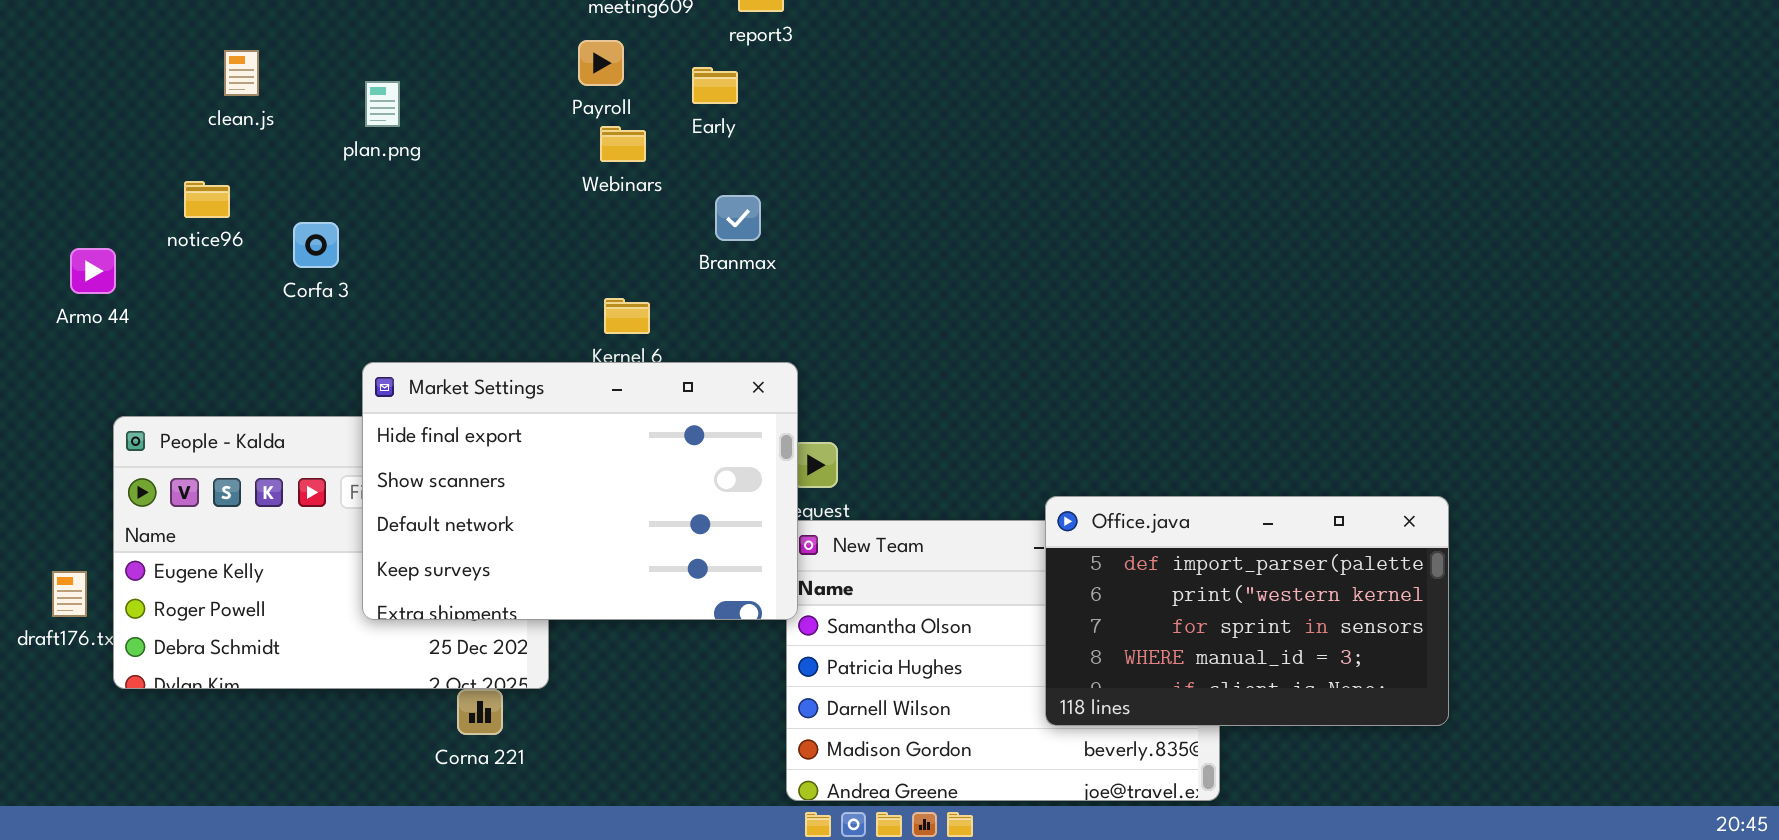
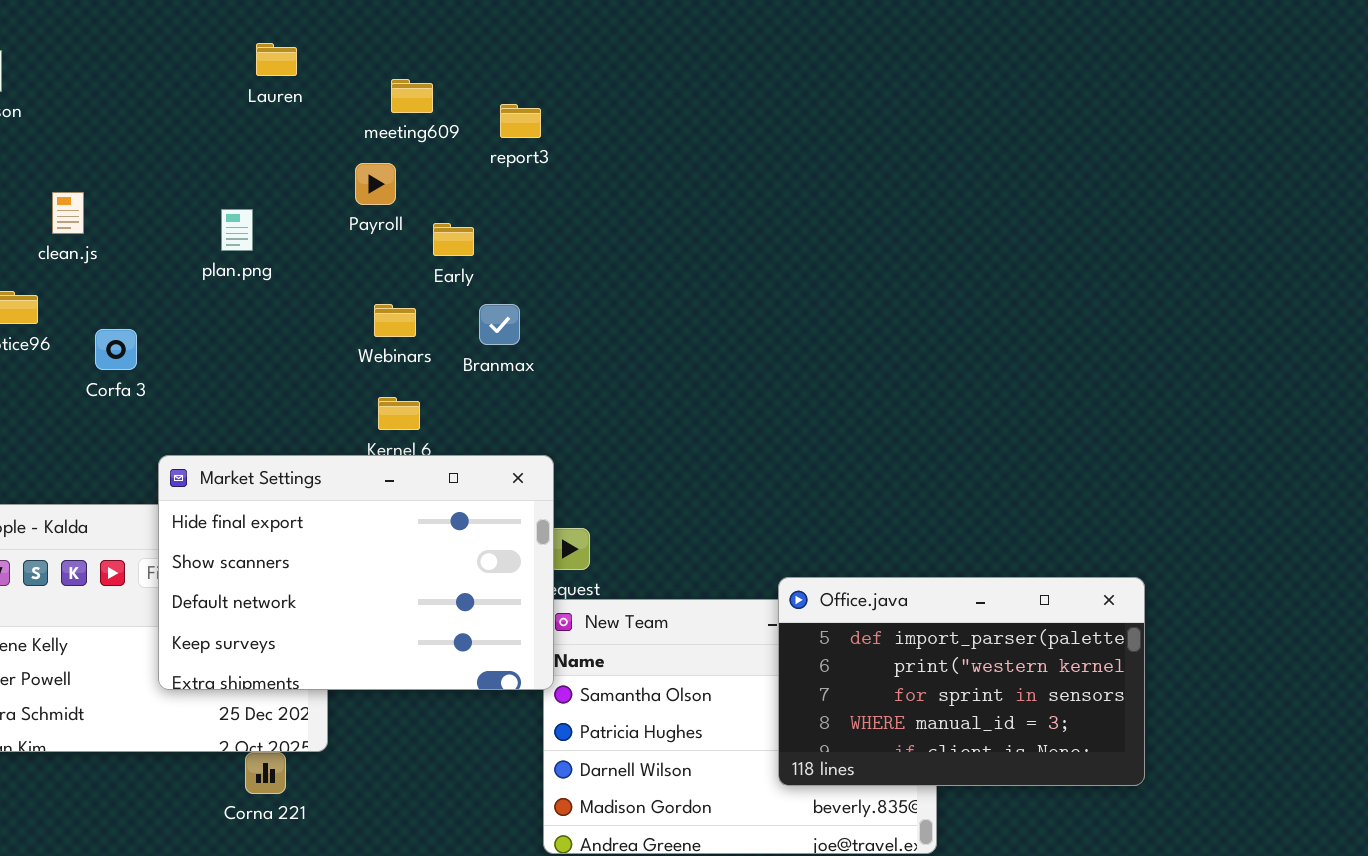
clean.js: [224,50,259,96] -> [52,192,84,234], moved
Early: [692,67,738,104] -> [433,223,474,256], moved
plan.png: [365,81,400,127] -> [221,209,253,251], moved
Webinars: [600,126,646,162] -> [374,304,416,337], moved

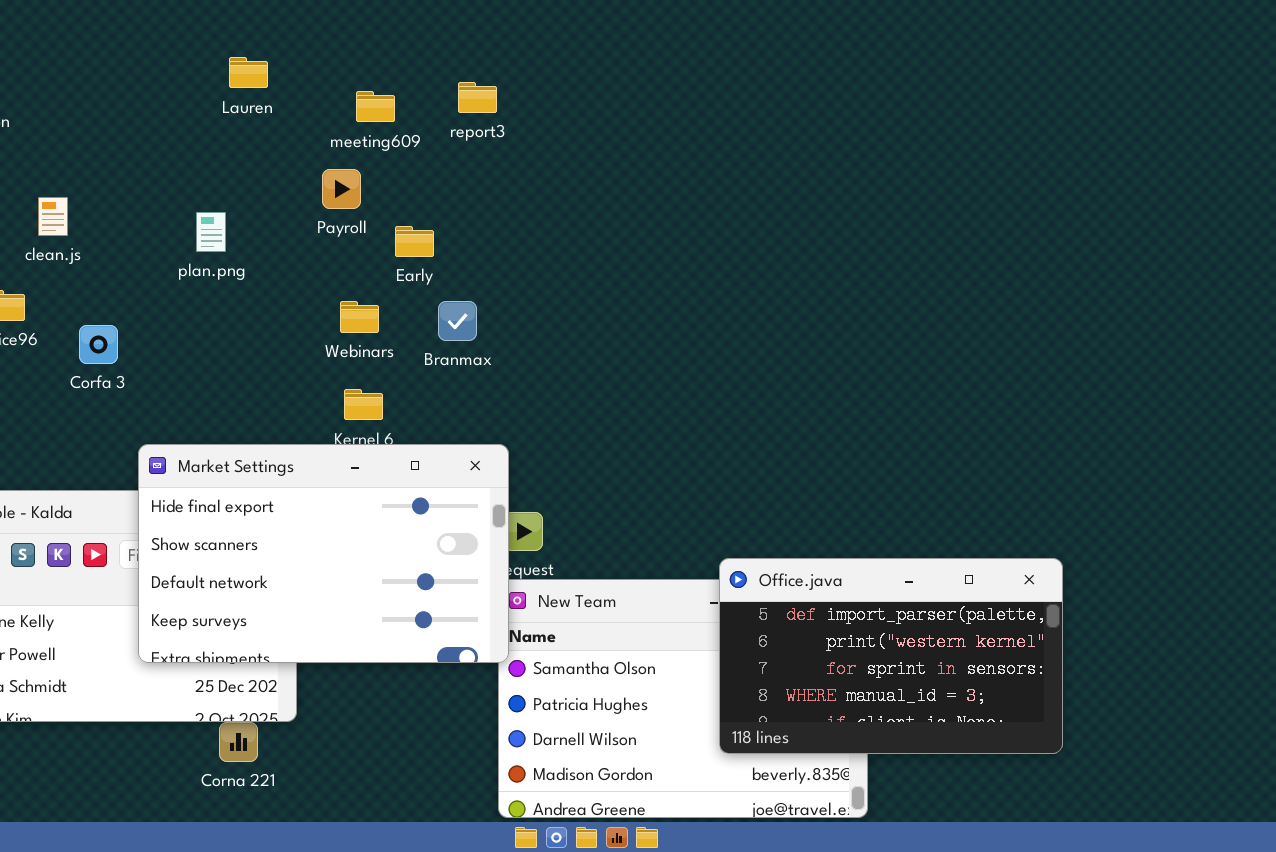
report3: [500,104,541,138] -> [458,82,497,113], moved

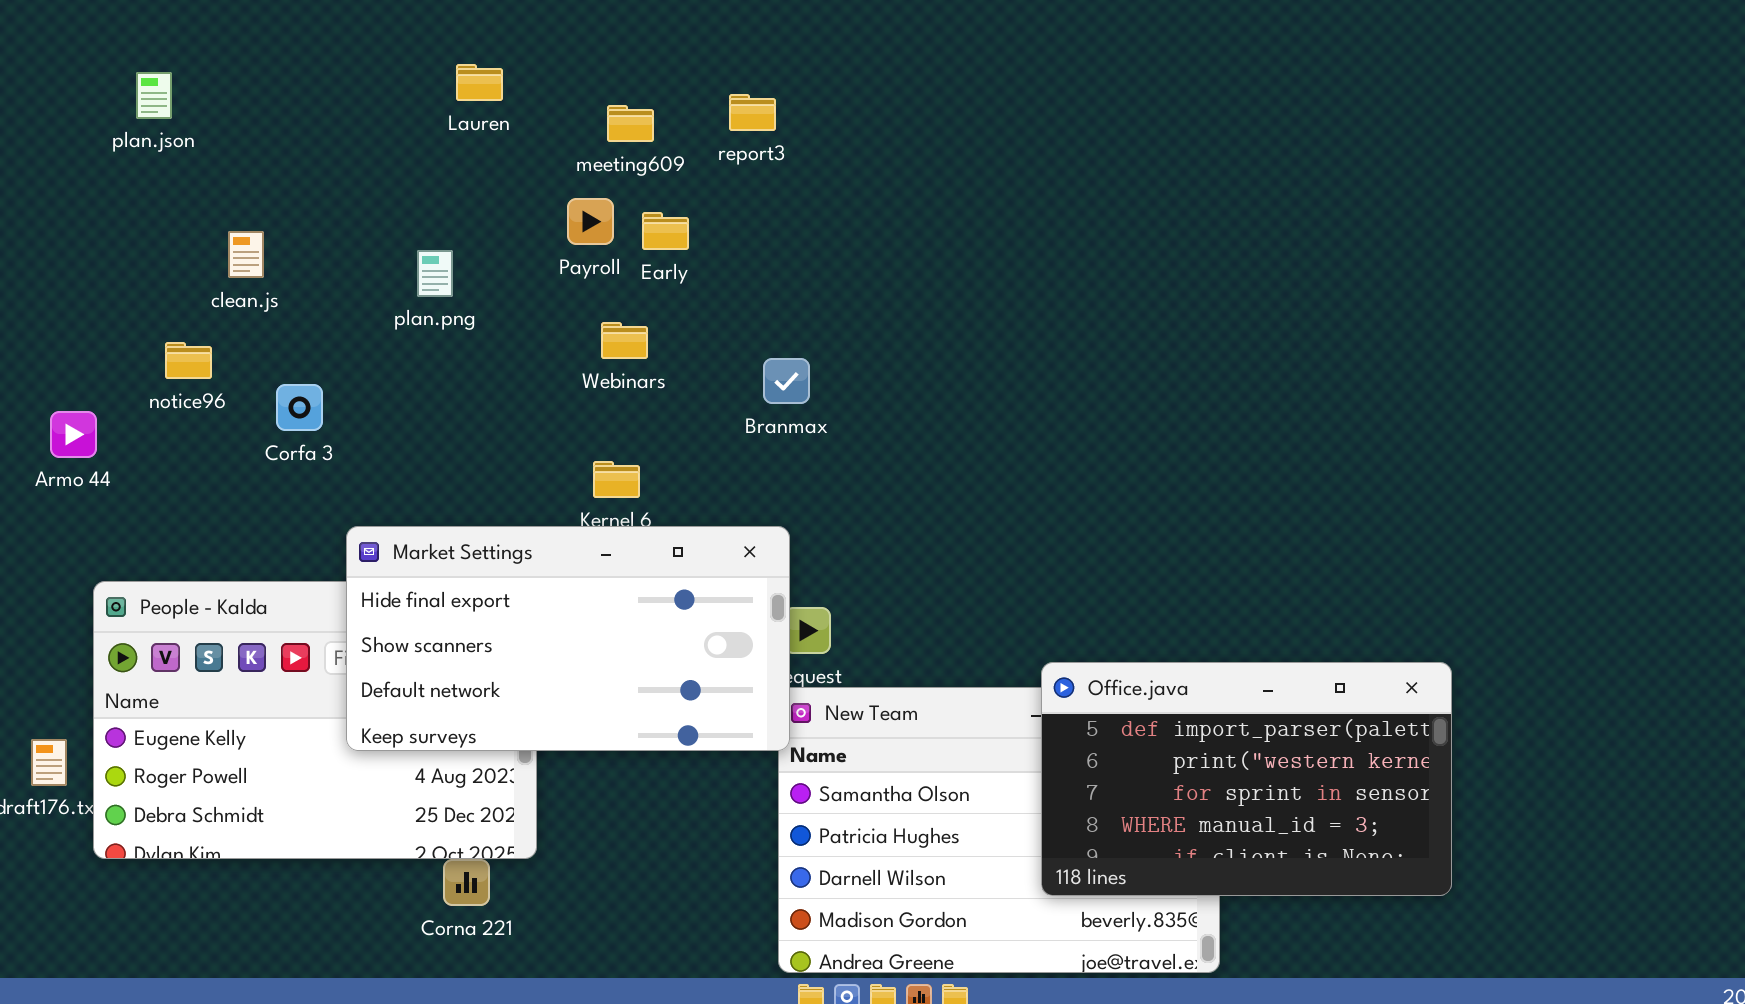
Early: [395,226,434,257] -> [642,212,689,250], moved
Webinars: [340,301,379,333] -> [601,322,648,359], moved
Branmax: [438,301,477,341] -> [763,358,810,404], moved
Market Settings: [138,444,509,663] -> [346,526,790,751], resized

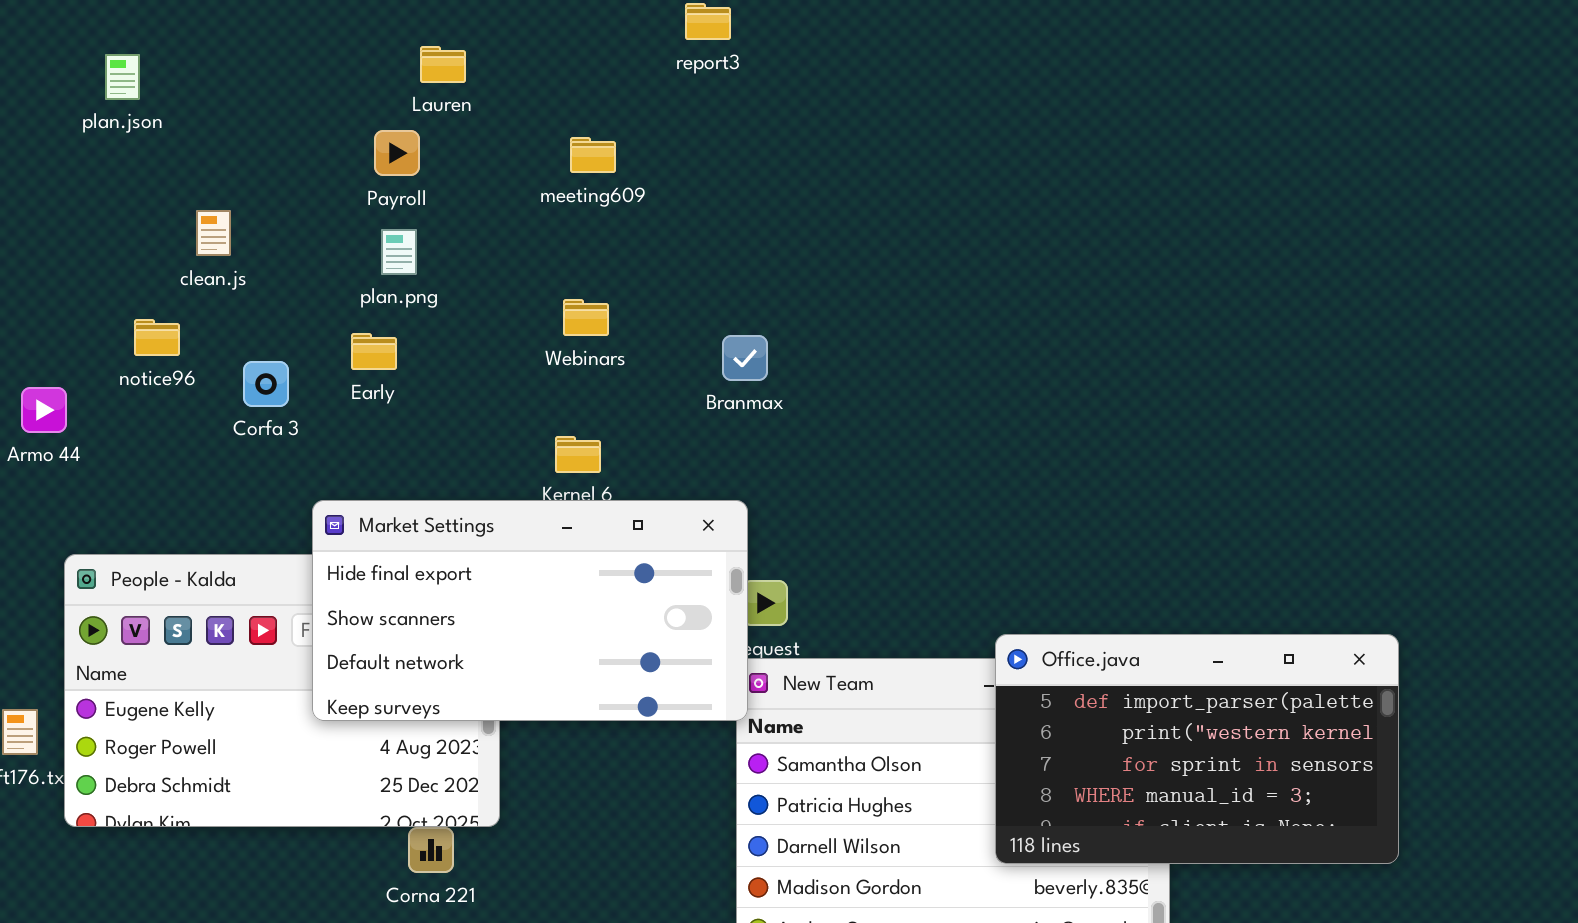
report3: [729,94,776,131] -> [685,3,731,40], moved
meeting609: [607,105,654,142] -> [570,137,616,173], moved
Payroll: [567,198,614,245] -> [374,130,420,176], moved
Early: [642,212,689,250] -> [351,333,397,370], moved

